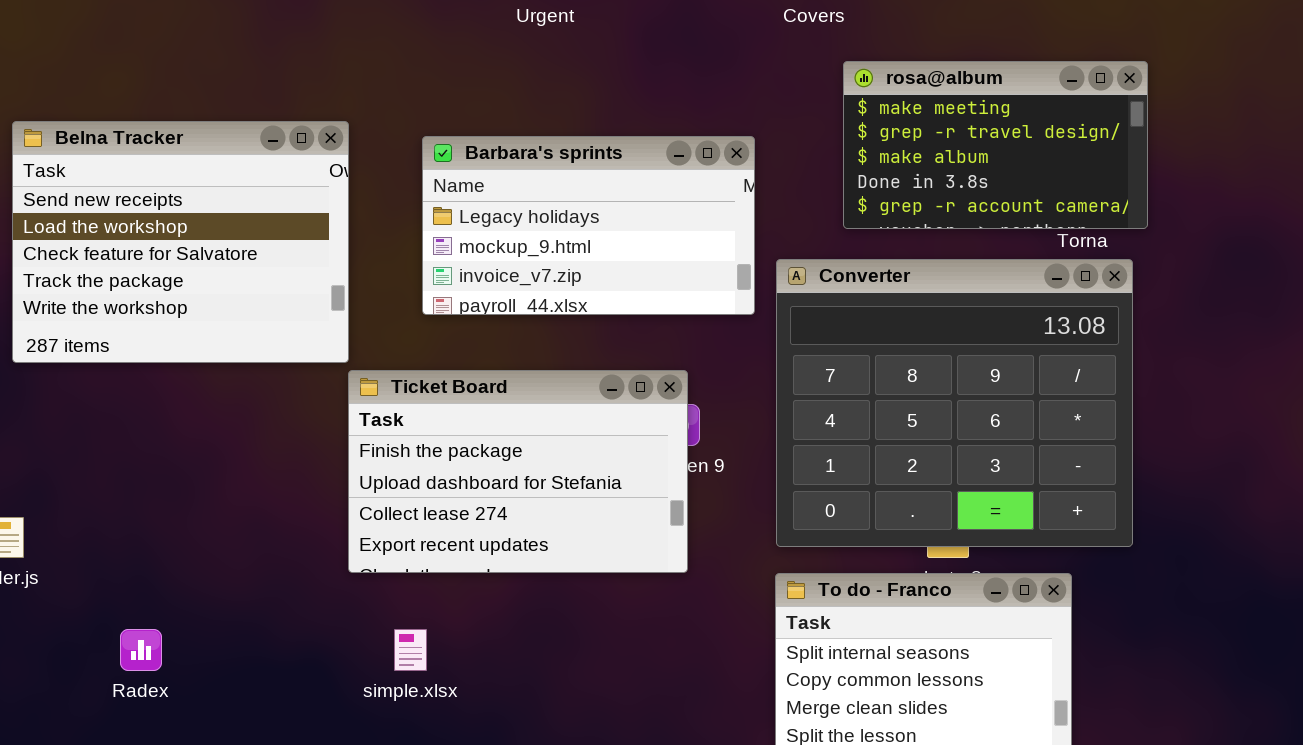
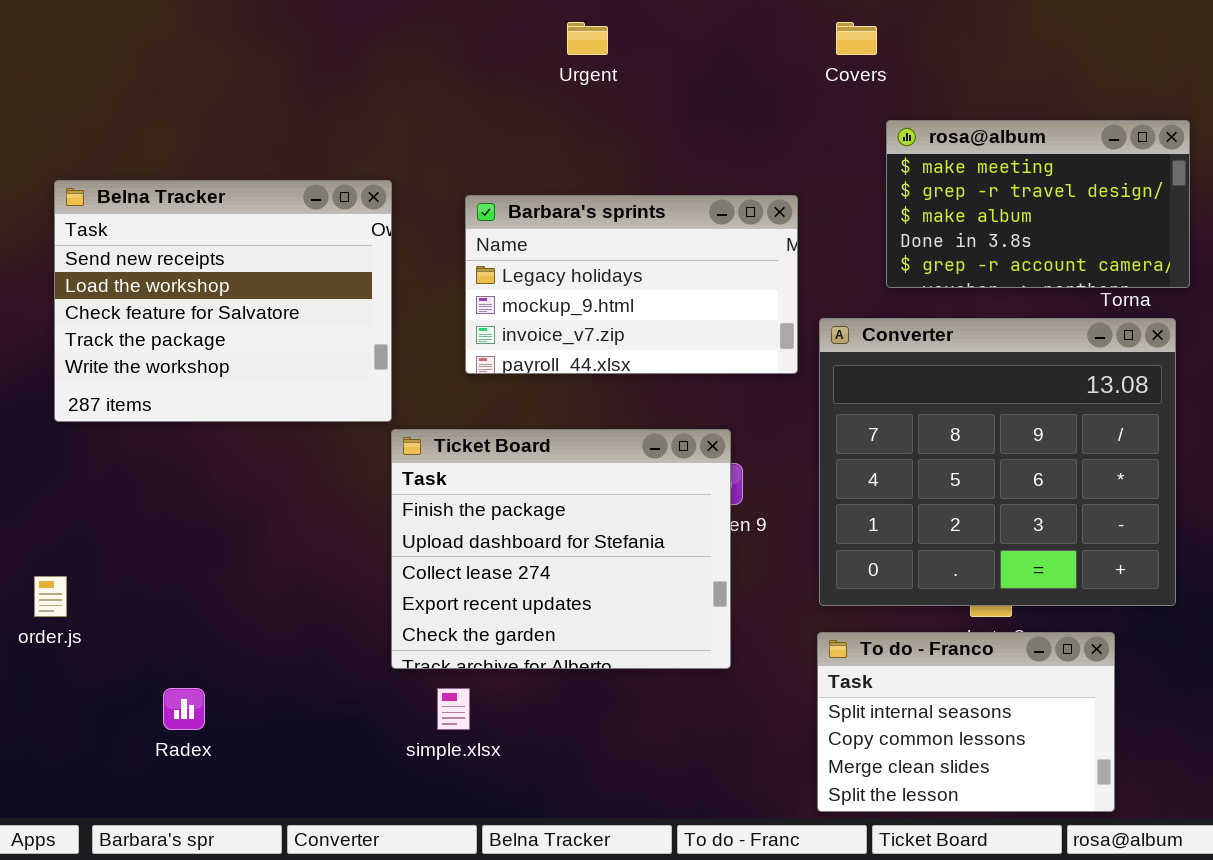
Ticket Board: [348,370,688,573] -> [391,429,731,669], resized

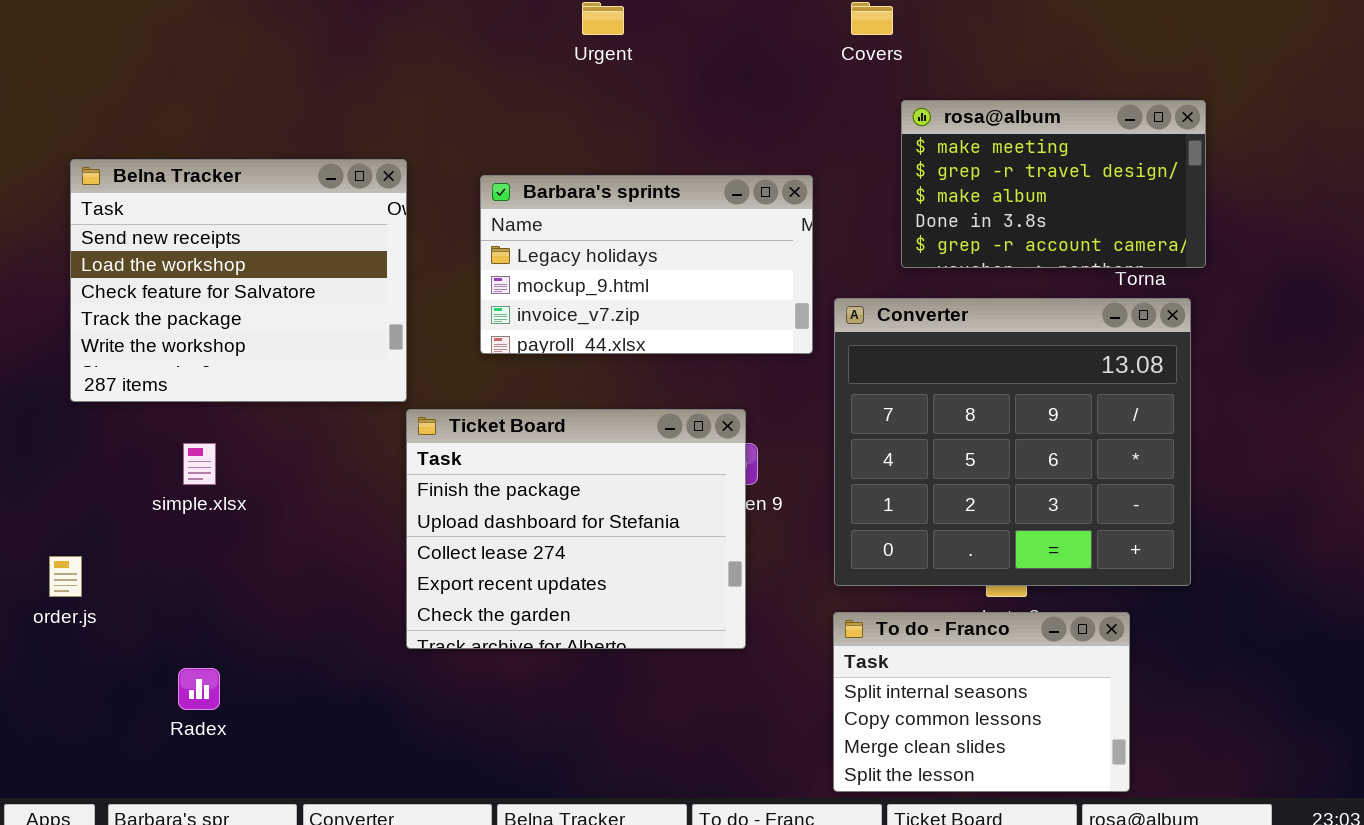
simple.xlsx: [437,688,470,730] -> [183,443,216,485], moved

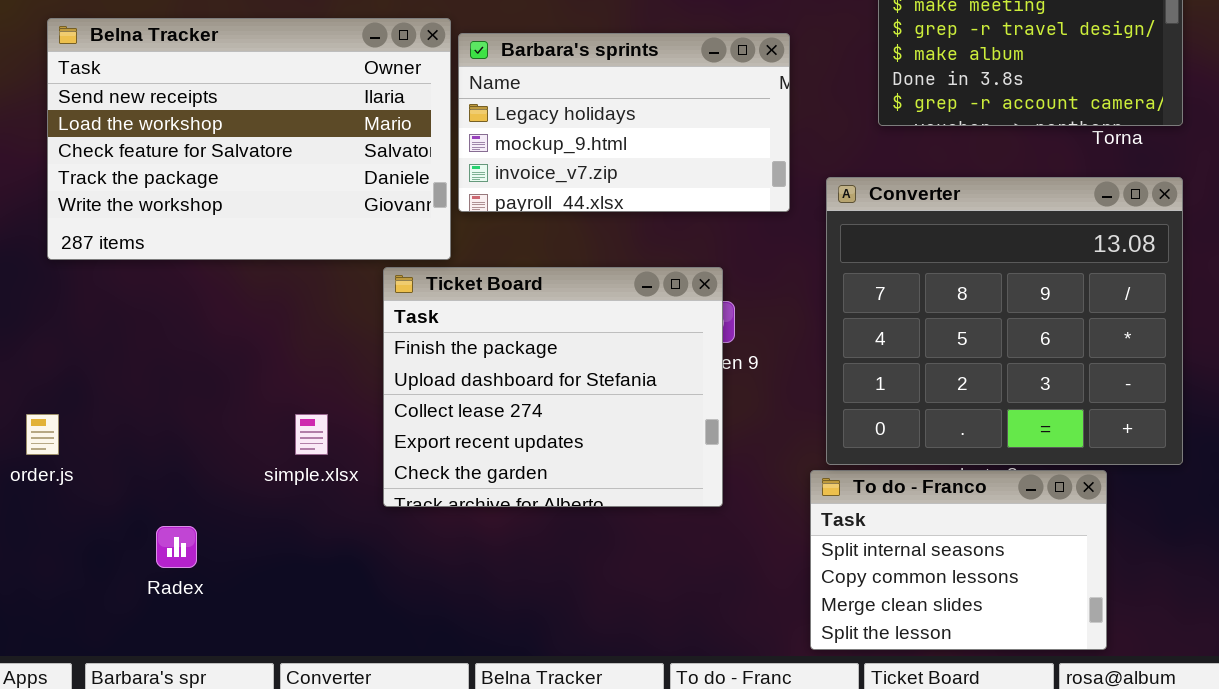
Belna Tracker: [70,159,407,402] -> [47,18,451,260], resized
Converter: [834,298,1191,586] -> [826,177,1183,465], moved
simple.xlsx: [183,443,216,485] -> [295,414,328,455], moved

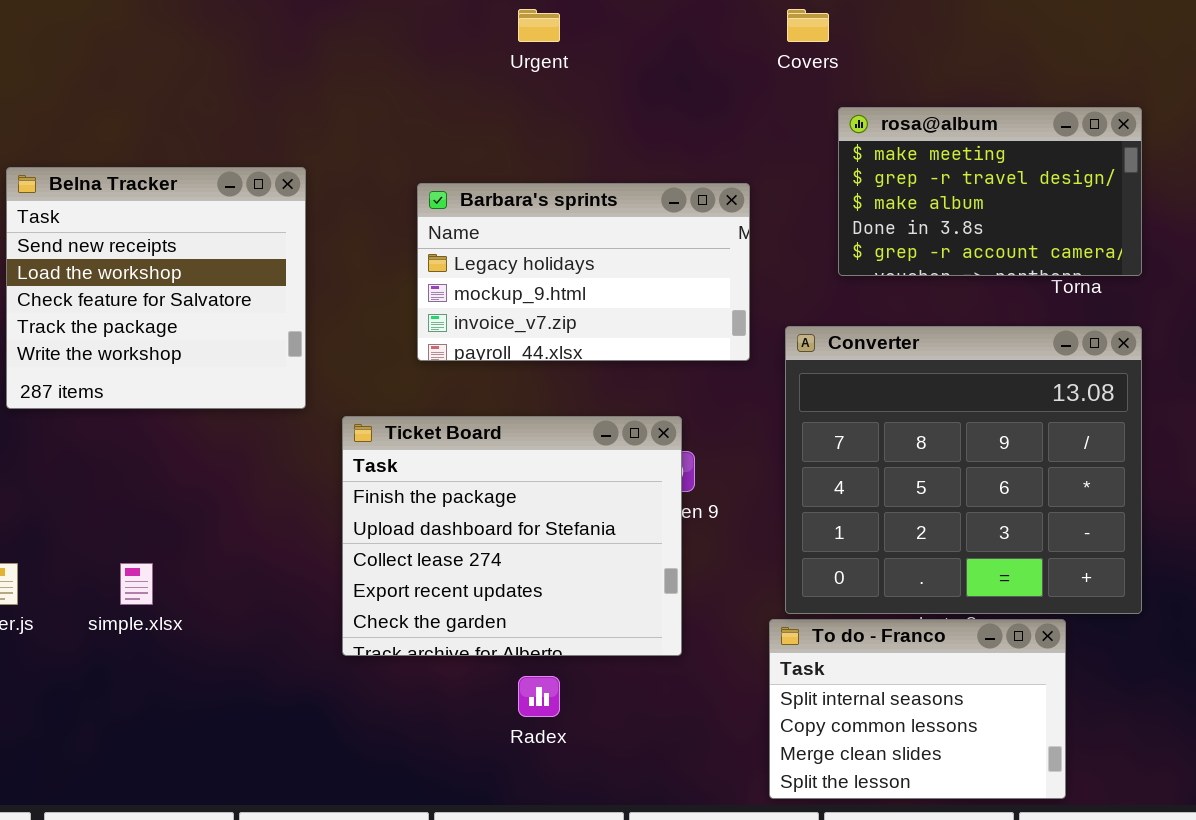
Belna Tracker: [47,18,451,260] -> [6,167,306,409], resized
simple.xlsx: [295,414,328,455] -> [120,563,153,605], moved
Radex: [156,526,197,568] -> [518,676,560,717], moved

